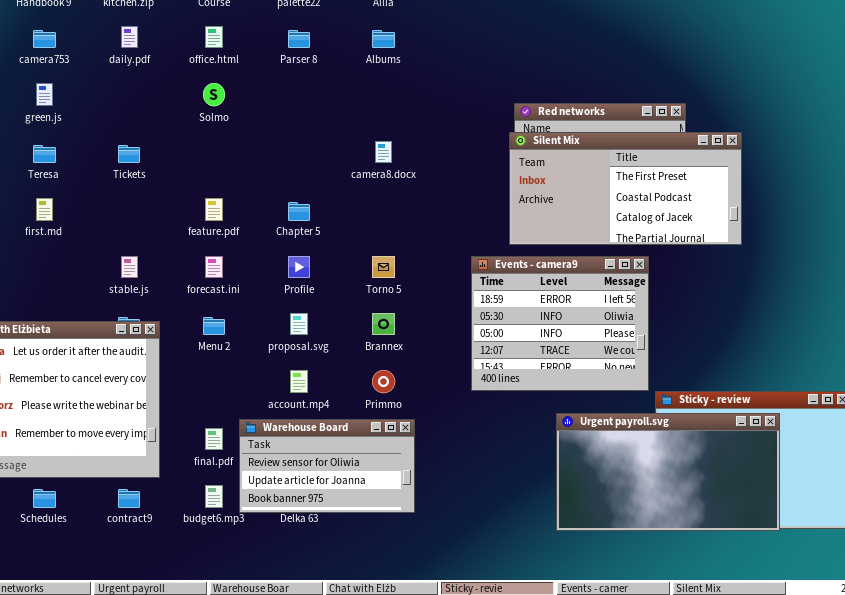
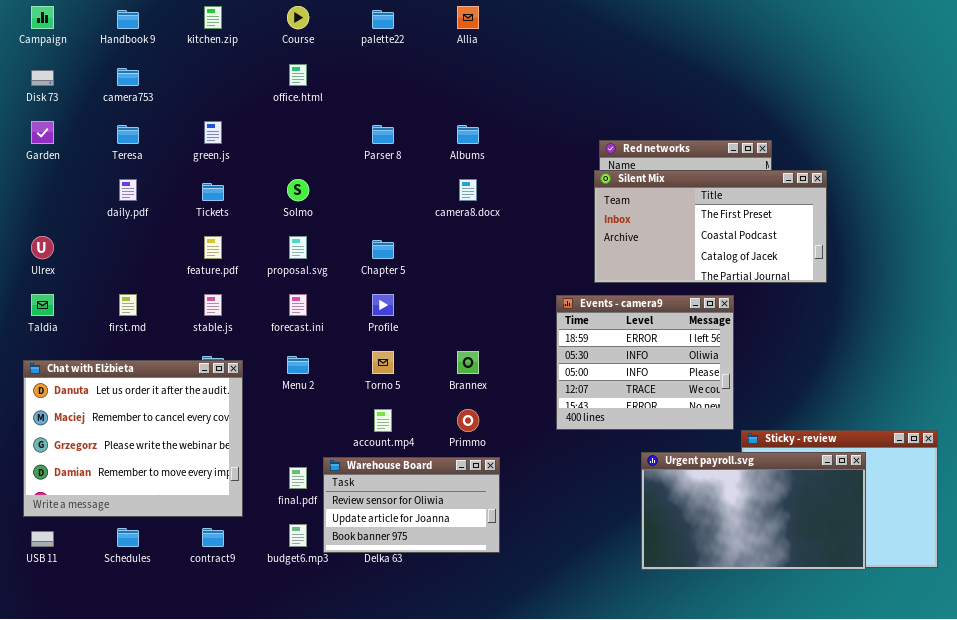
daily.pdf: [121,26,138,48] -> [119,179,137,201], moved
Parser 8: [288,30,310,48] -> [372,125,394,144], moved
Albums: [372,30,395,48] -> [457,125,479,144], moved
green.js: [36,83,53,106] -> [204,121,222,144], moved
Solmo: [203,83,225,106] -> [287,179,309,201], moved
Teresa: [33,145,56,163] -> [117,125,139,144], moved
first.md: [36,198,53,221] -> [119,294,137,316], moved
feature.pdf: [205,198,223,221] -> [204,236,222,259], moved
Torno 5: [372,256,395,278] -> [372,351,394,374], moved
proposal.svg: [290,313,308,335] -> [289,236,307,259], moved

